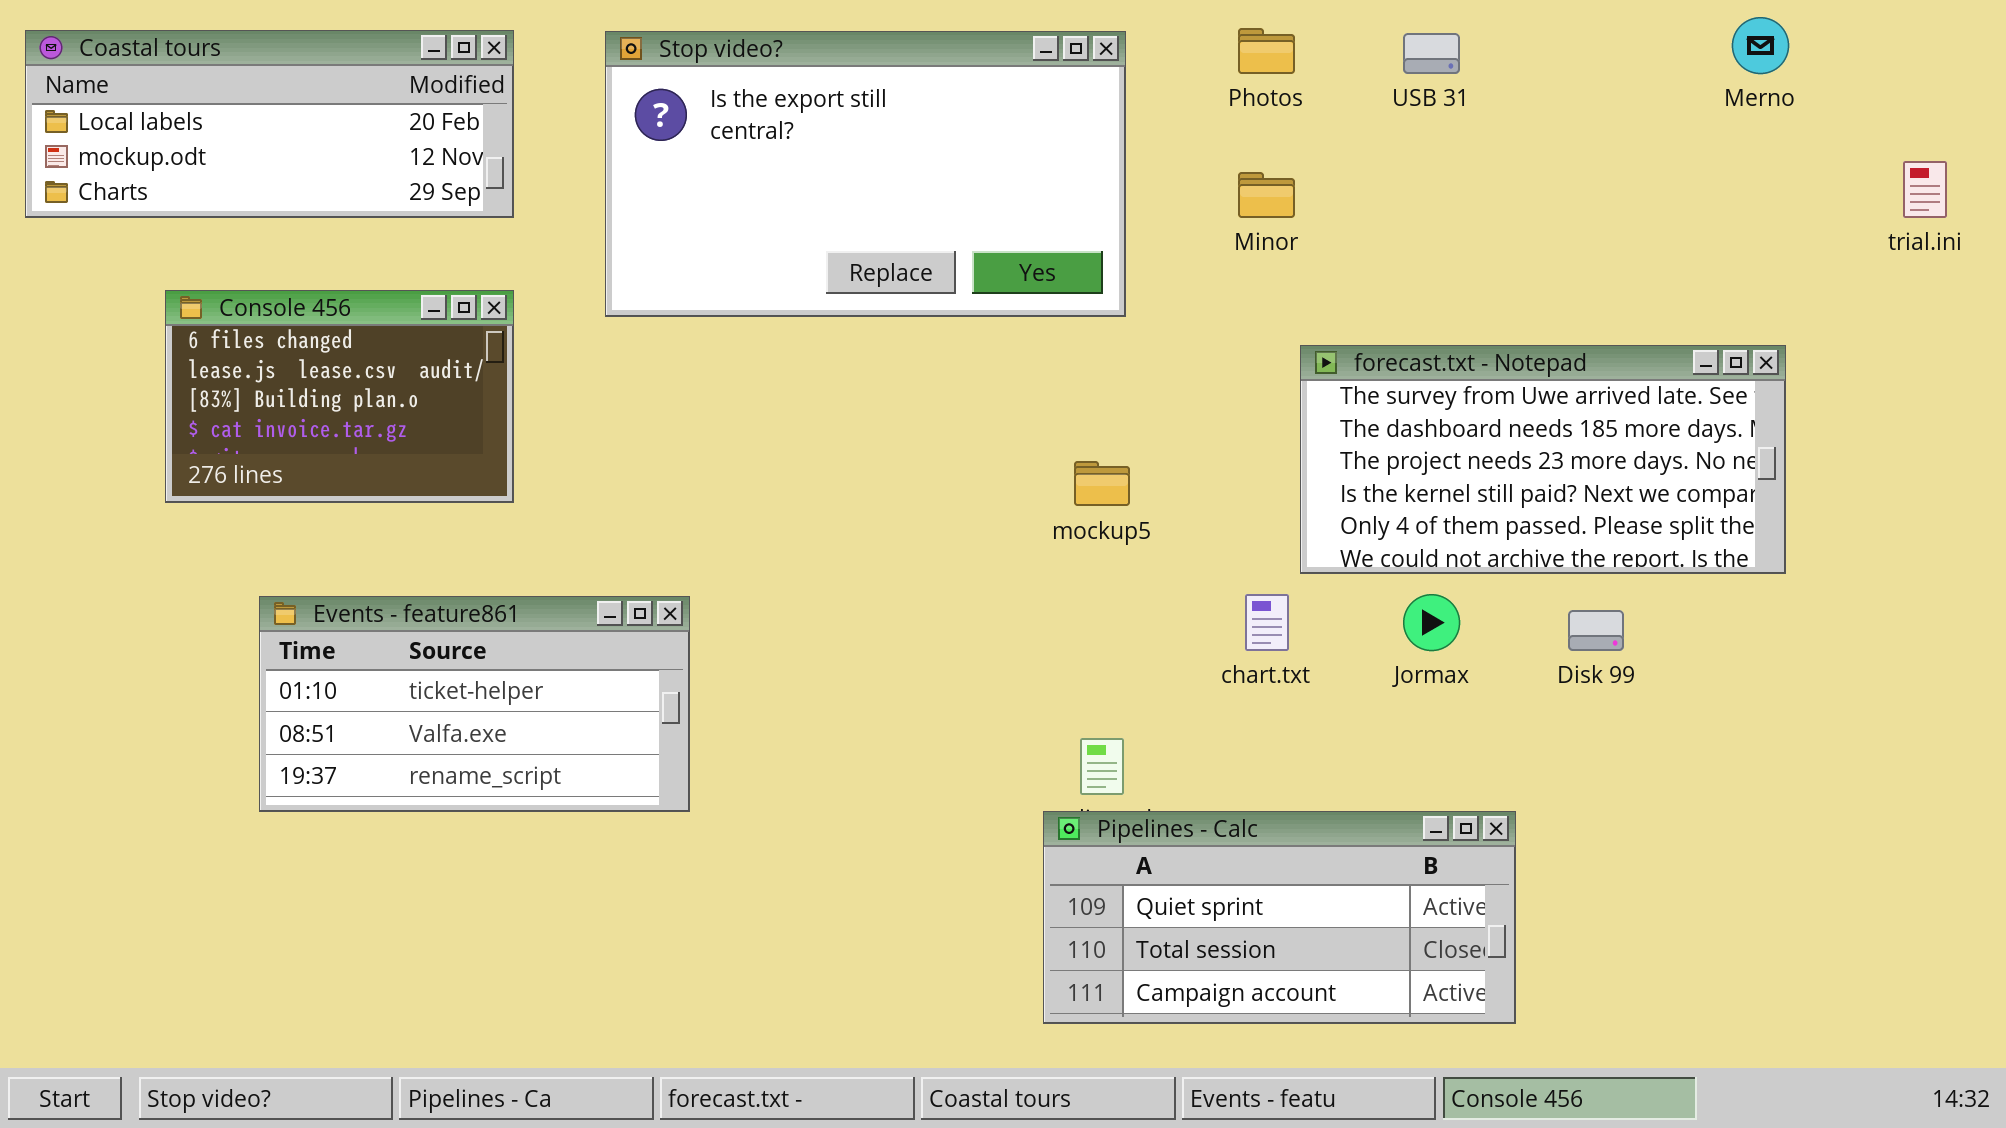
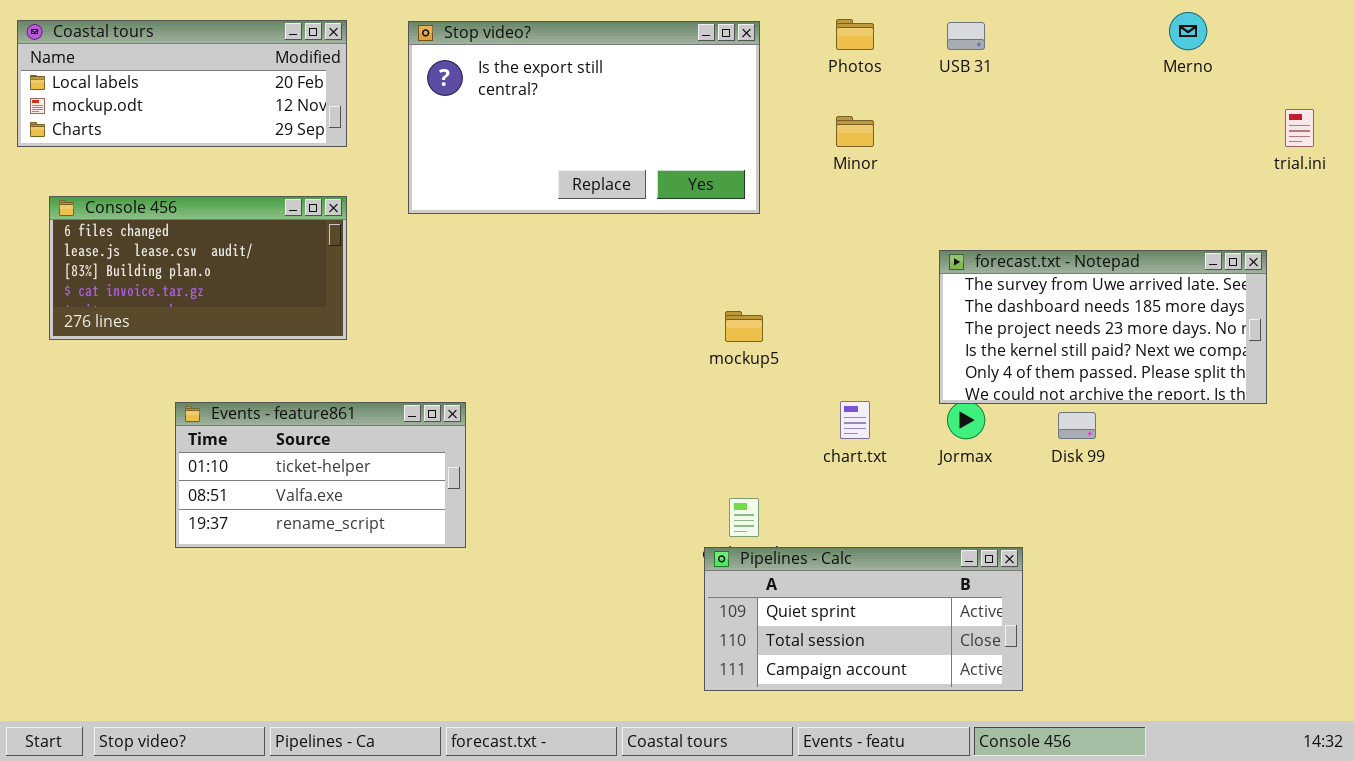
Console 456: [165,290,514,503] -> [49,196,347,340], resized
forecast.txt - Notepad: [1300,345,1786,574] -> [939,250,1267,404], moved

